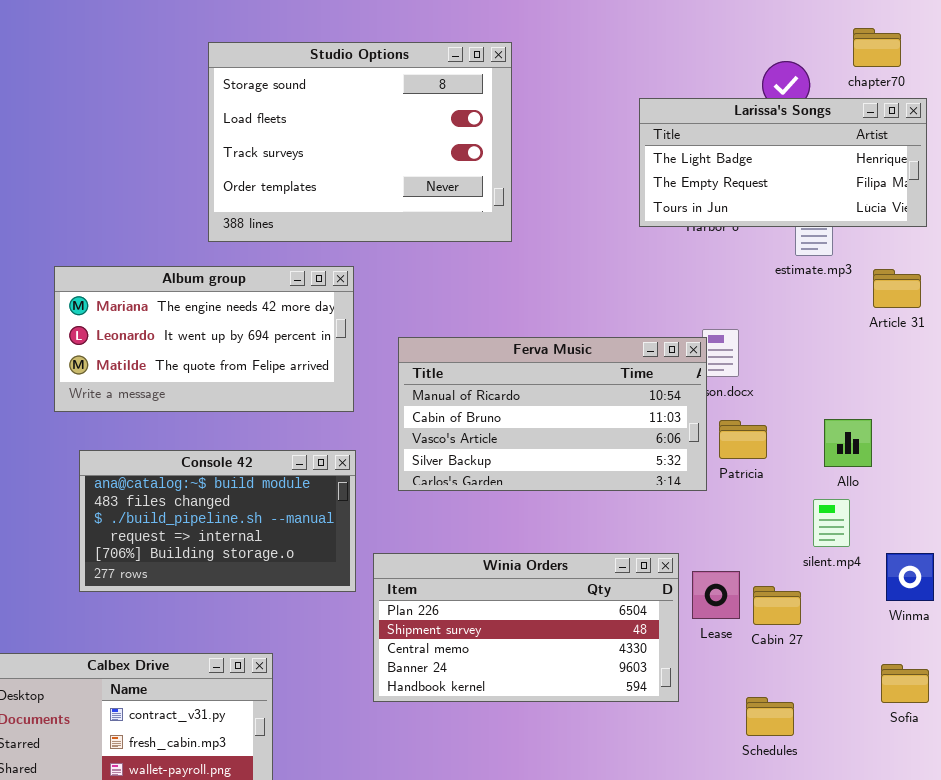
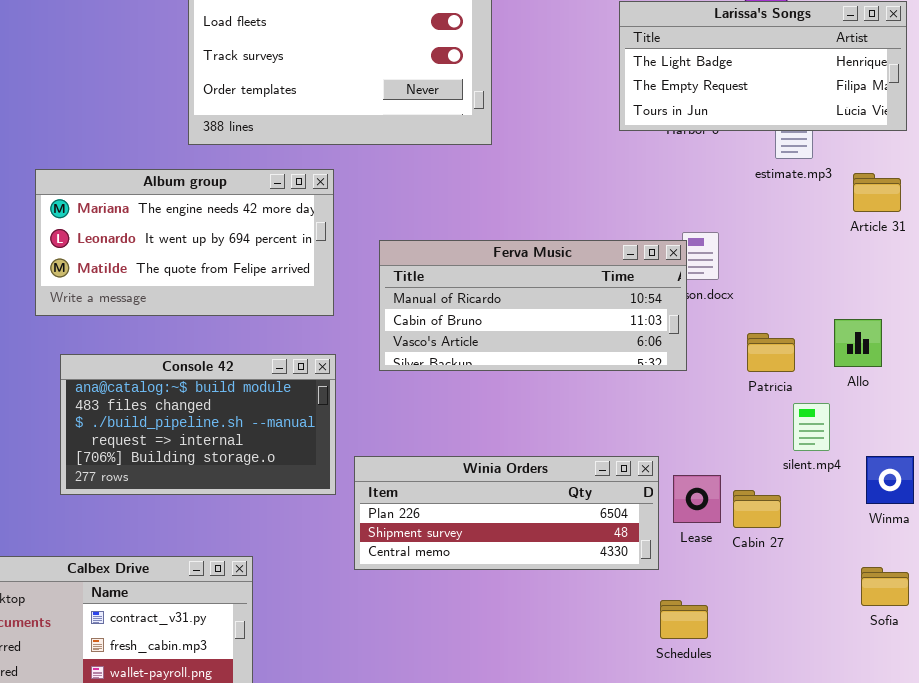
Ferva Music: [398,337,707,491] -> [379,240,687,371], resized
Allo: [824,419,872,467] -> [834,319,882,367], moved
Patrícia: [719,420,767,459] -> [747,333,795,372], moved
Winia Orders: [373,553,679,702] -> [354,456,659,570], resized
Schedules: [746,697,794,736] -> [660,600,708,639], moved

